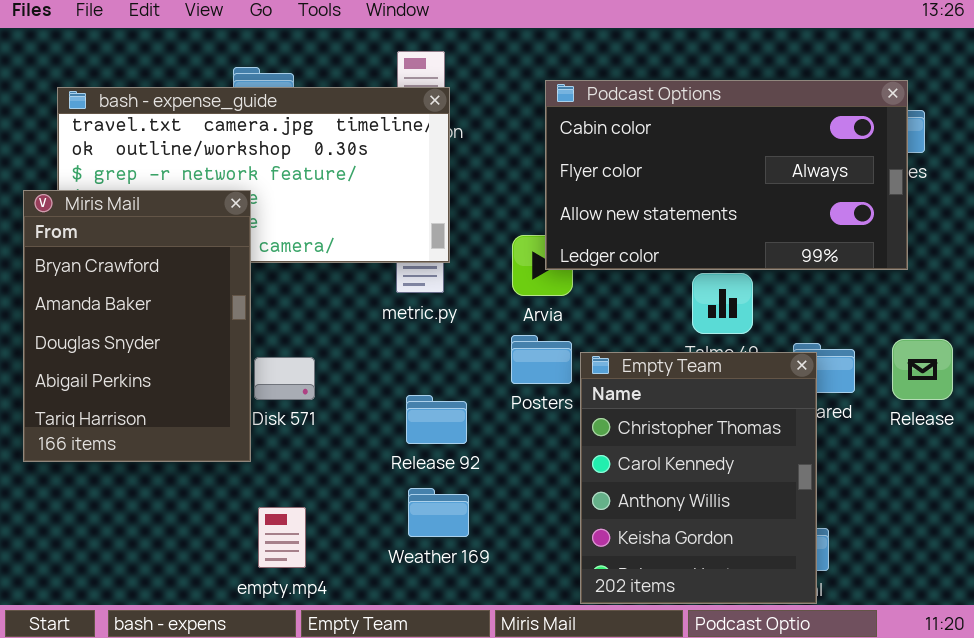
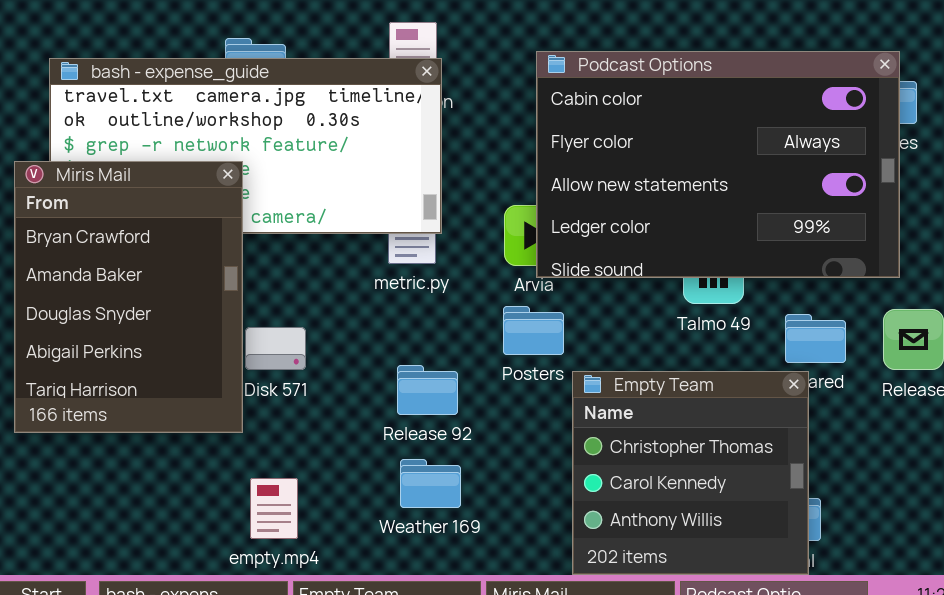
Podcast Options: [545,80,908,270] -> [536,51,900,278], resized
Empty Team: [580,352,817,604] -> [572,371,809,575], resized

